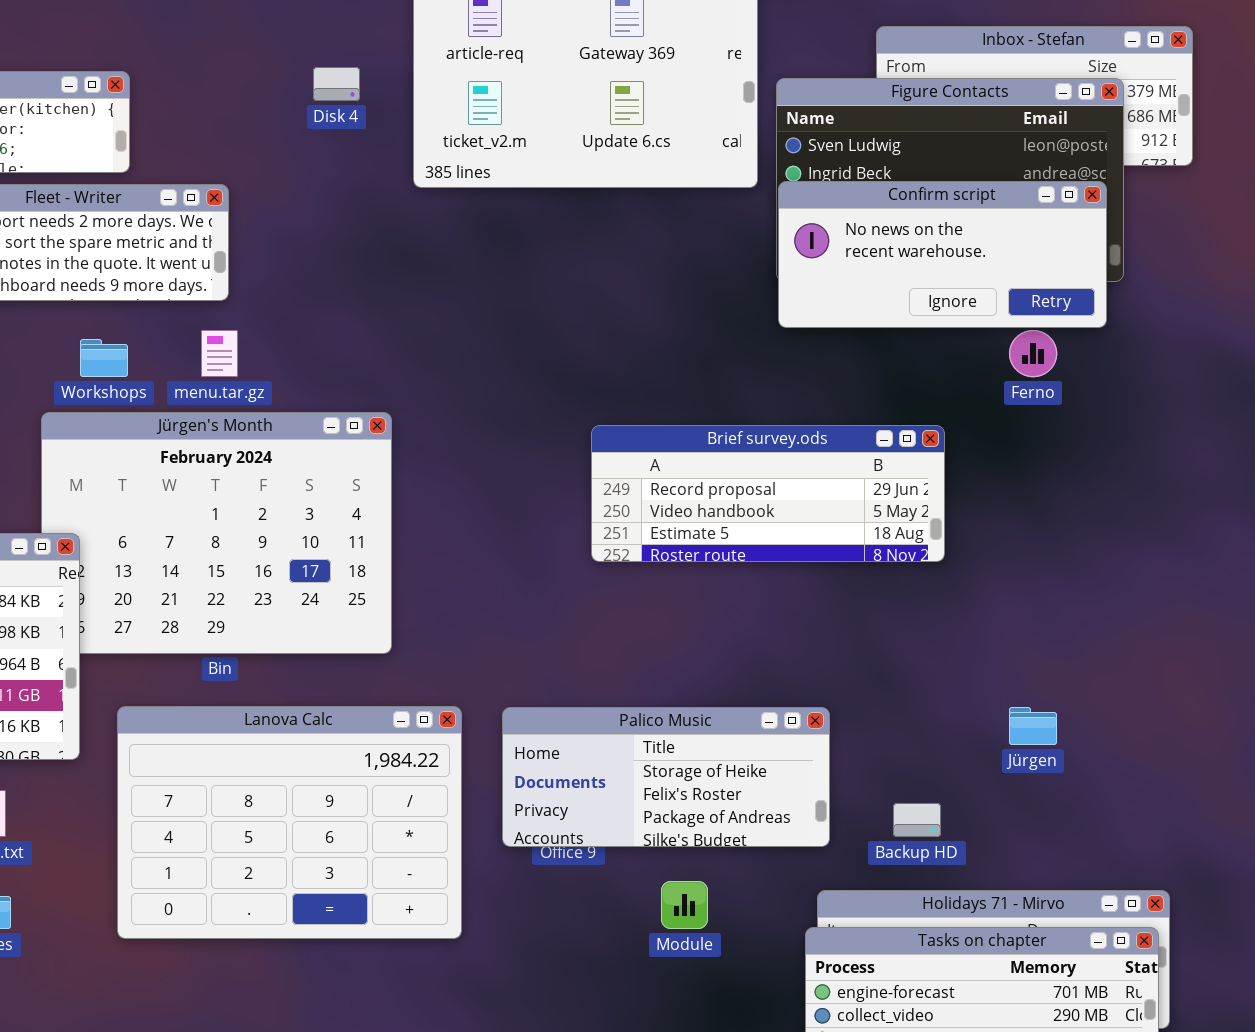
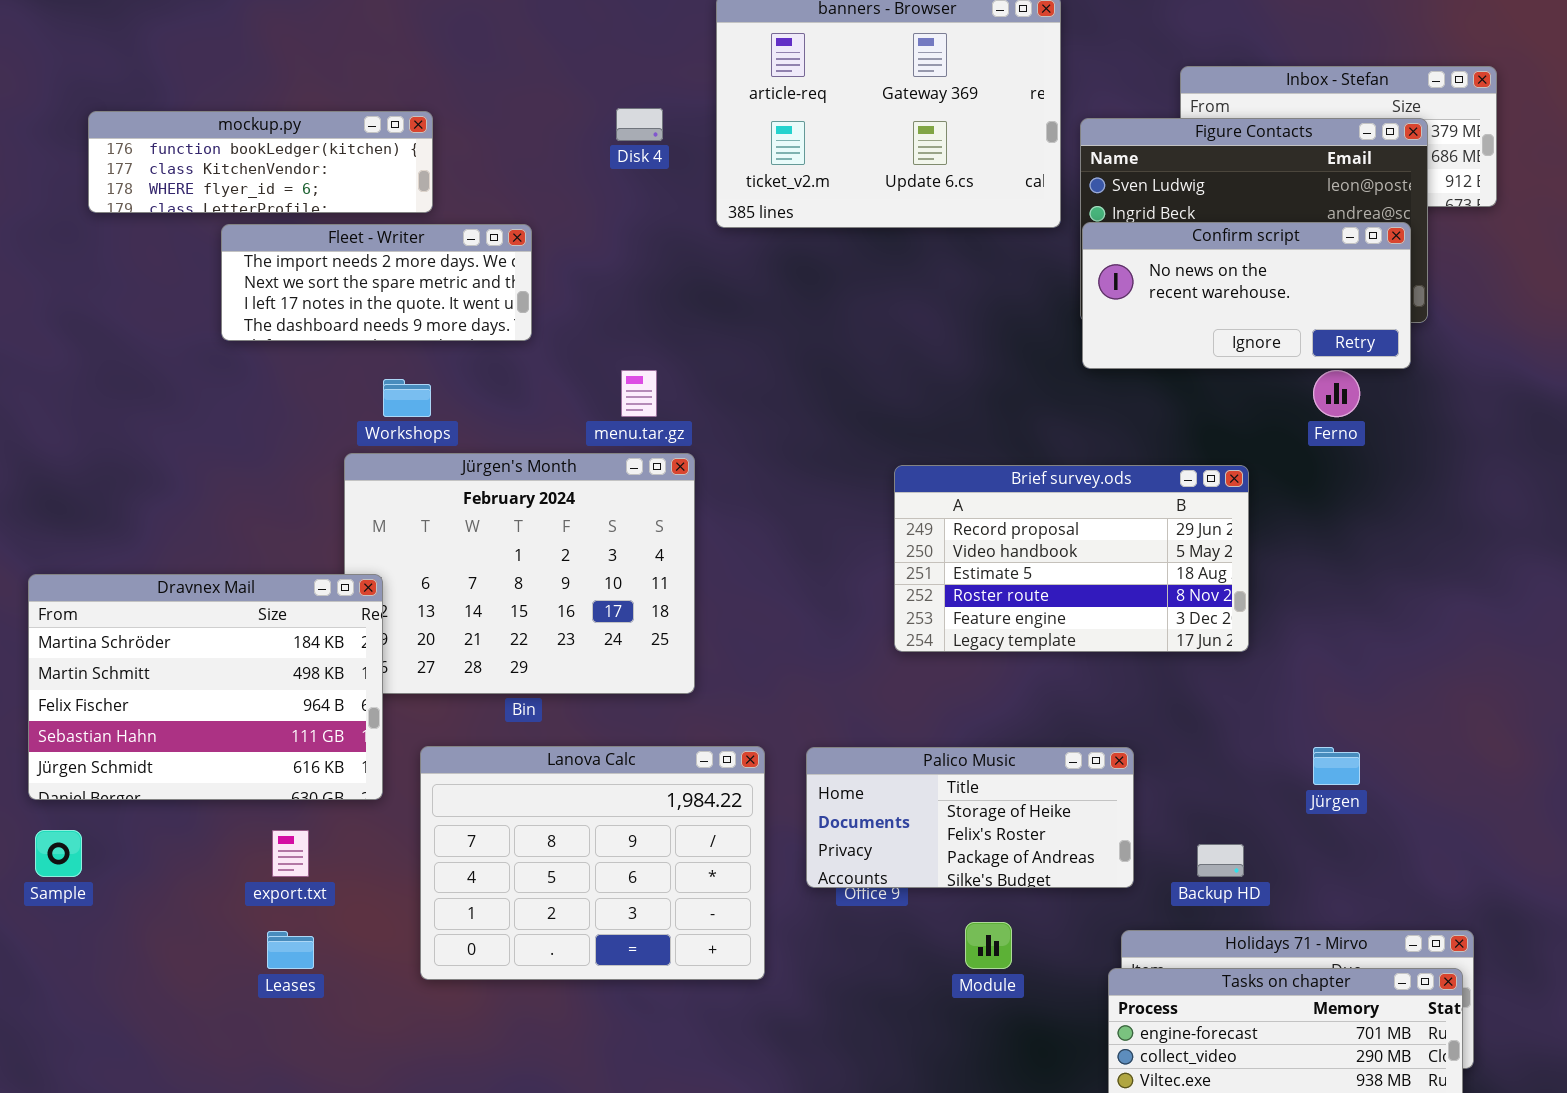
menu.tar.gz: [201,330,238,377] -> [621,370,657,417], moved
Brief survey.ods: [591,425,945,562] -> [894,465,1249,652], resized

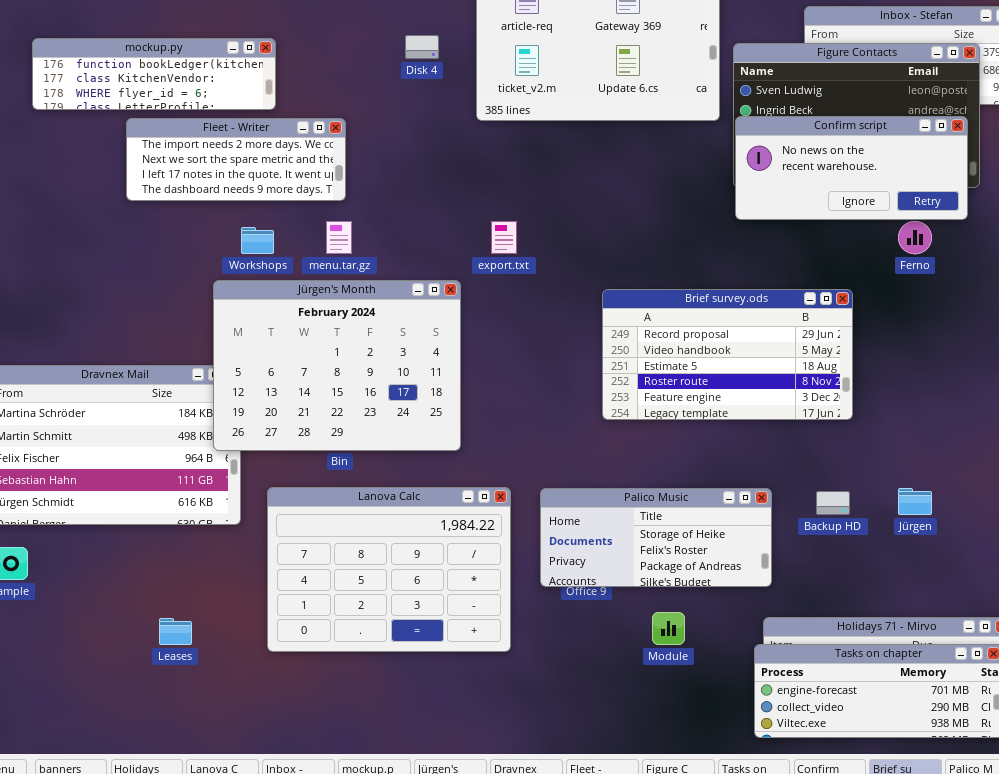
menu.tar.gz: [621,370,657,417] -> [326,221,352,254], moved
Jürgen's Month: [344,453,695,694] -> [213,280,461,451], raised
export.txt: [272,830,309,877] -> [491,221,517,254], moved
Backup HD: [1197,844,1244,877] -> [816,491,850,515], moved

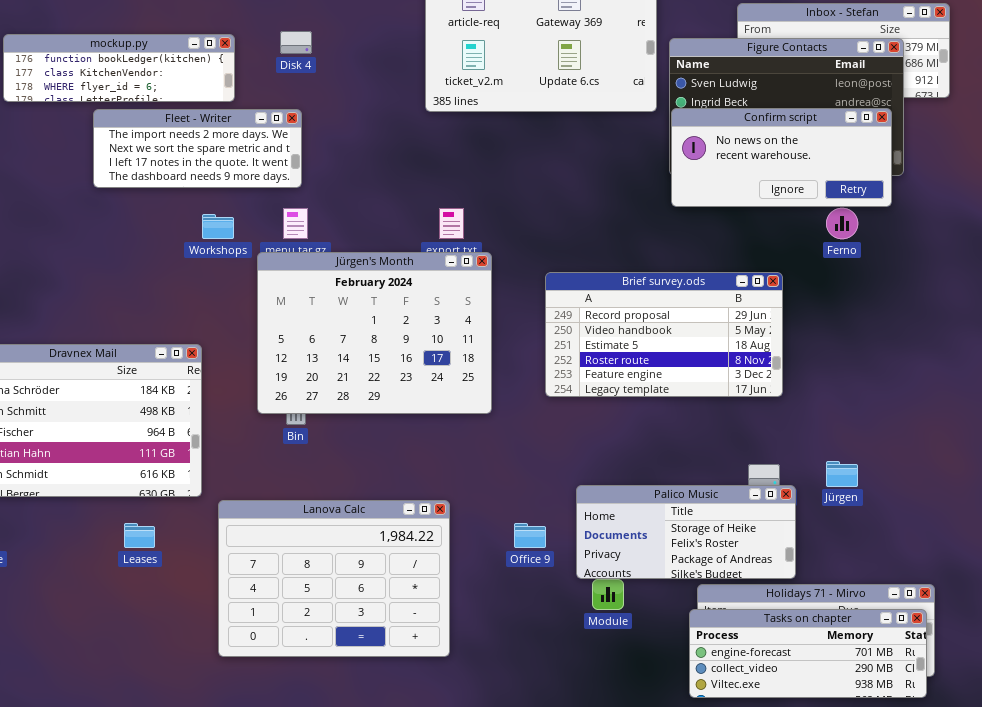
Disk 4: [405,35,439,59] -> [280,31,312,54], moved
Jürgen's Month: [213,280,461,451] -> [257,252,492,414], moved
Lanova Calc: [267,487,511,652] -> [218,500,450,657], moved
Palico Music: [540,488,772,587] -> [576,485,796,579], moved
Leases: [159,618,192,645] -> [124,523,155,548], moved

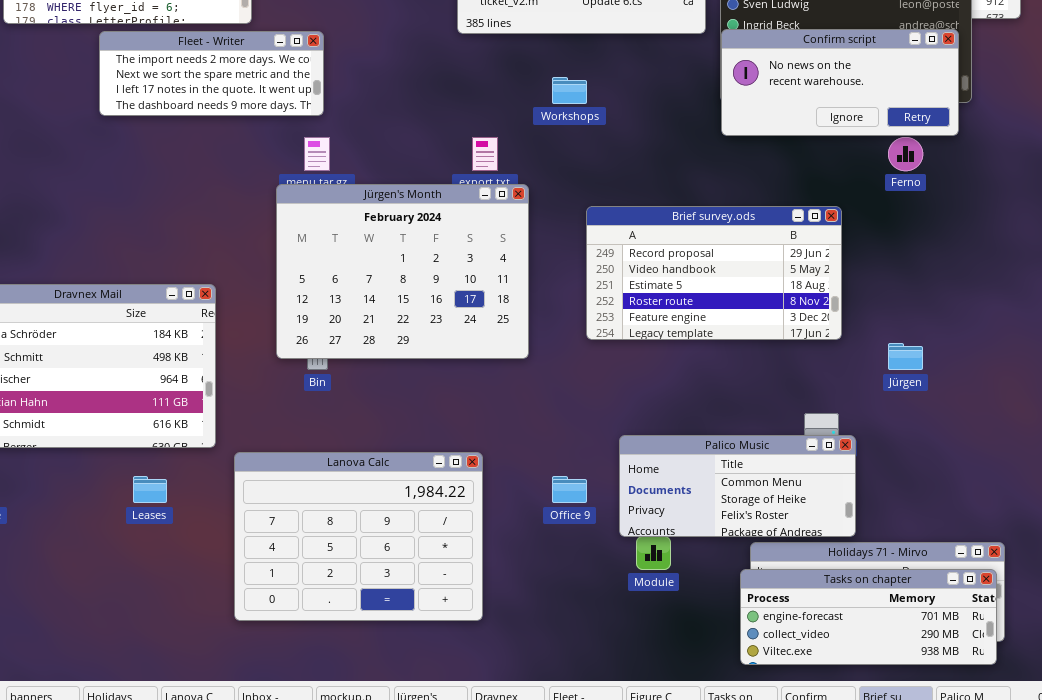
Workshops: [202,214,234,239] -> [552,77,587,104], moved
Jürgen: [826,461,858,487] -> [888,343,923,370], moved
Palico Music: [576,485,796,579] -> [619,435,856,537], scrolled up 1 row

